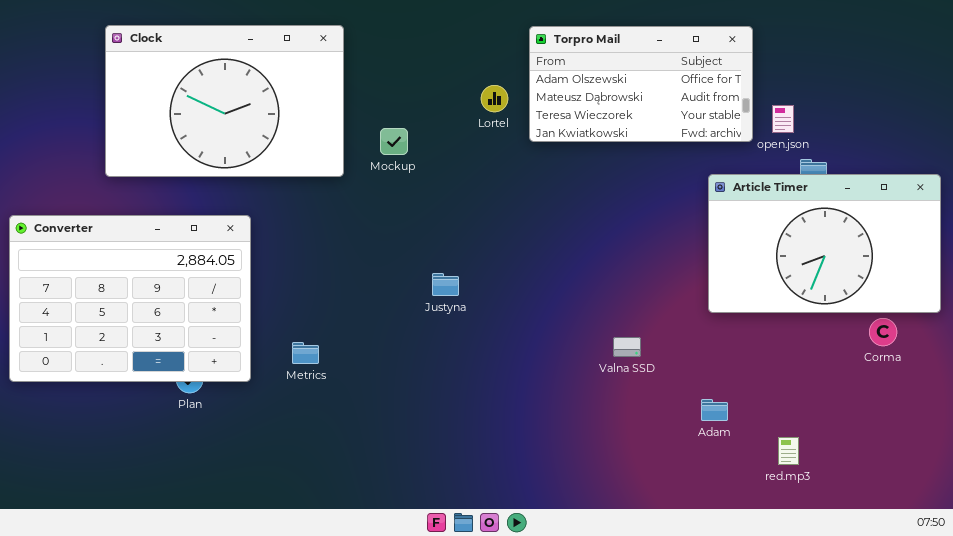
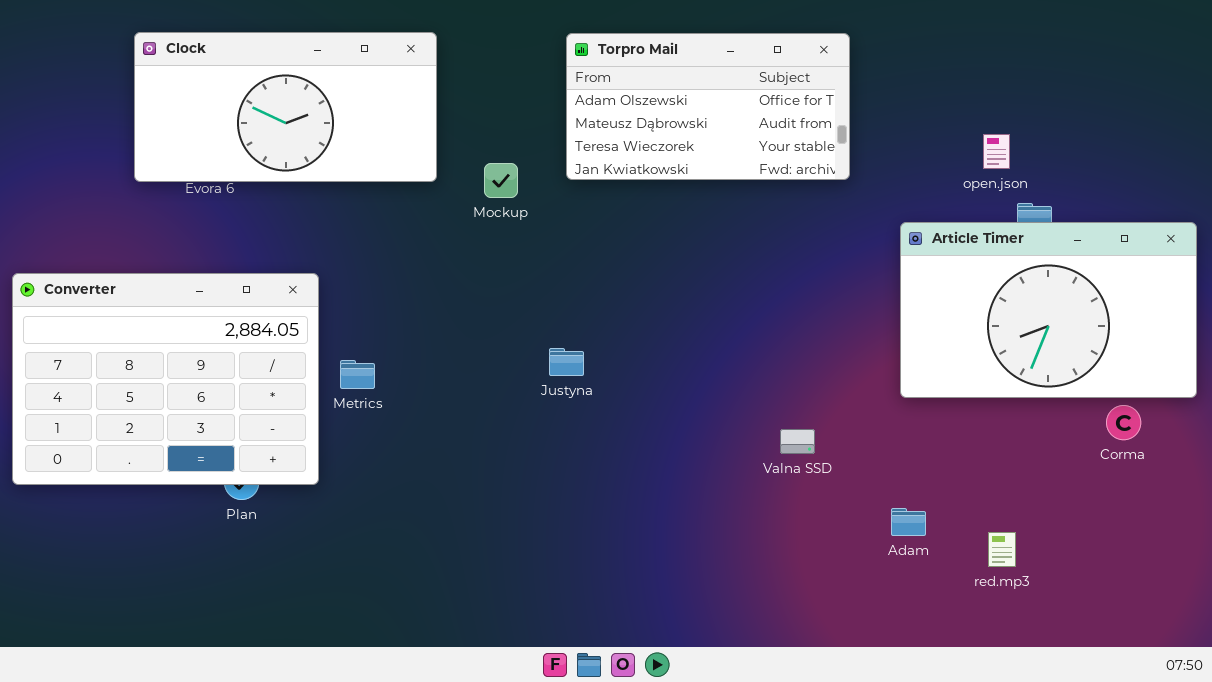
Clock: [105,25,344,177] -> [134,32,437,182], resized
Torpro Mail: [529,26,753,142] -> [566,33,850,180], moved
Metrics: [292,342,319,364] -> [340,360,375,389], moved
red.mp3: [778,437,799,465] -> [988,532,1016,567], moved

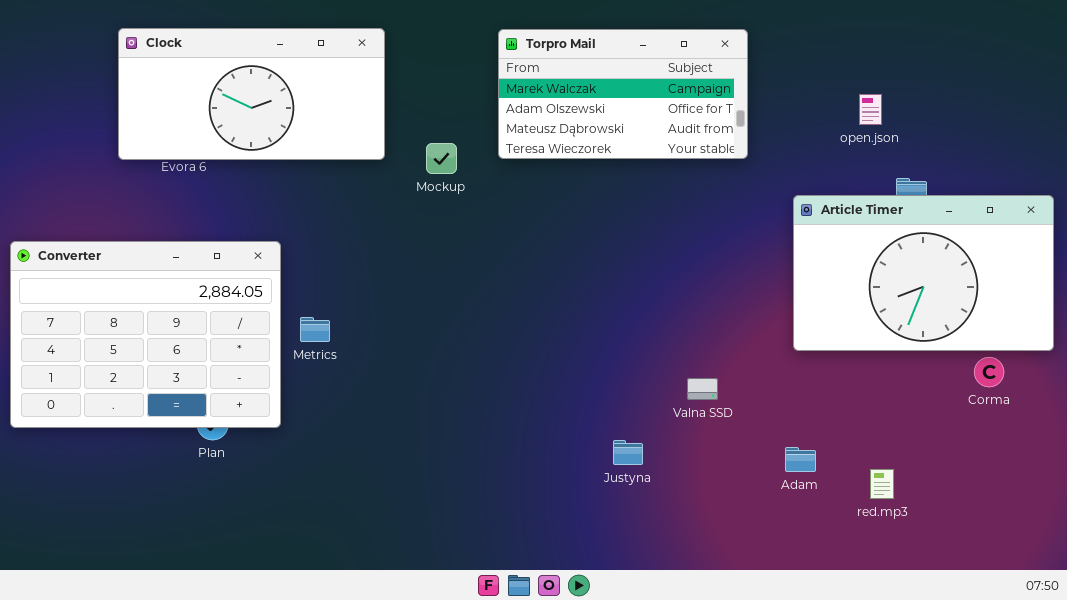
Torpro Mail: [566,33,850,180] -> [498,29,748,159], scrolled up 1 row
open.json: [983,134,1010,169] -> [859,94,882,125], moved
Justyna: [549,348,584,376] -> [613,440,643,465], moved

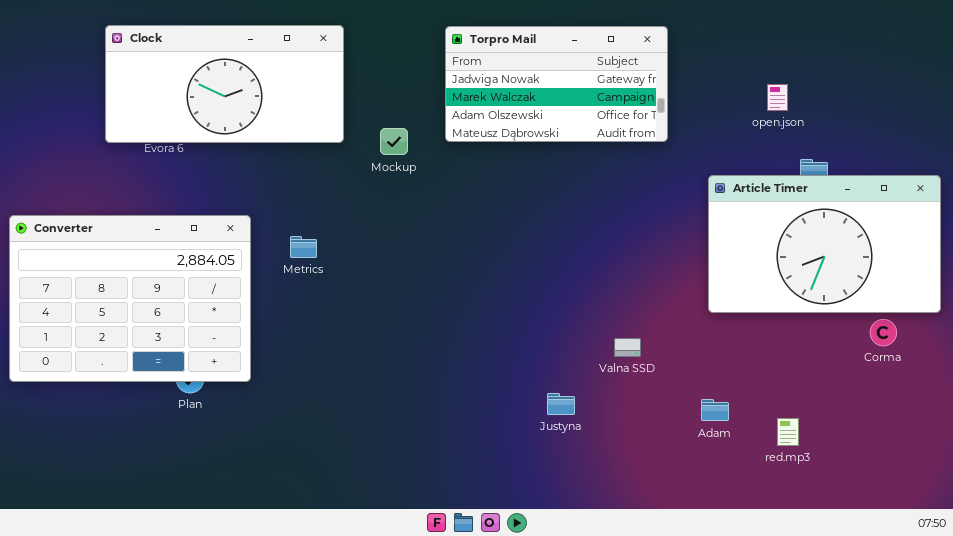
Torpro Mail: [498,29,748,159] -> [445,26,668,142], scrolled up 1 row
Metrics: [300,317,330,342] -> [290,236,317,258], moved

